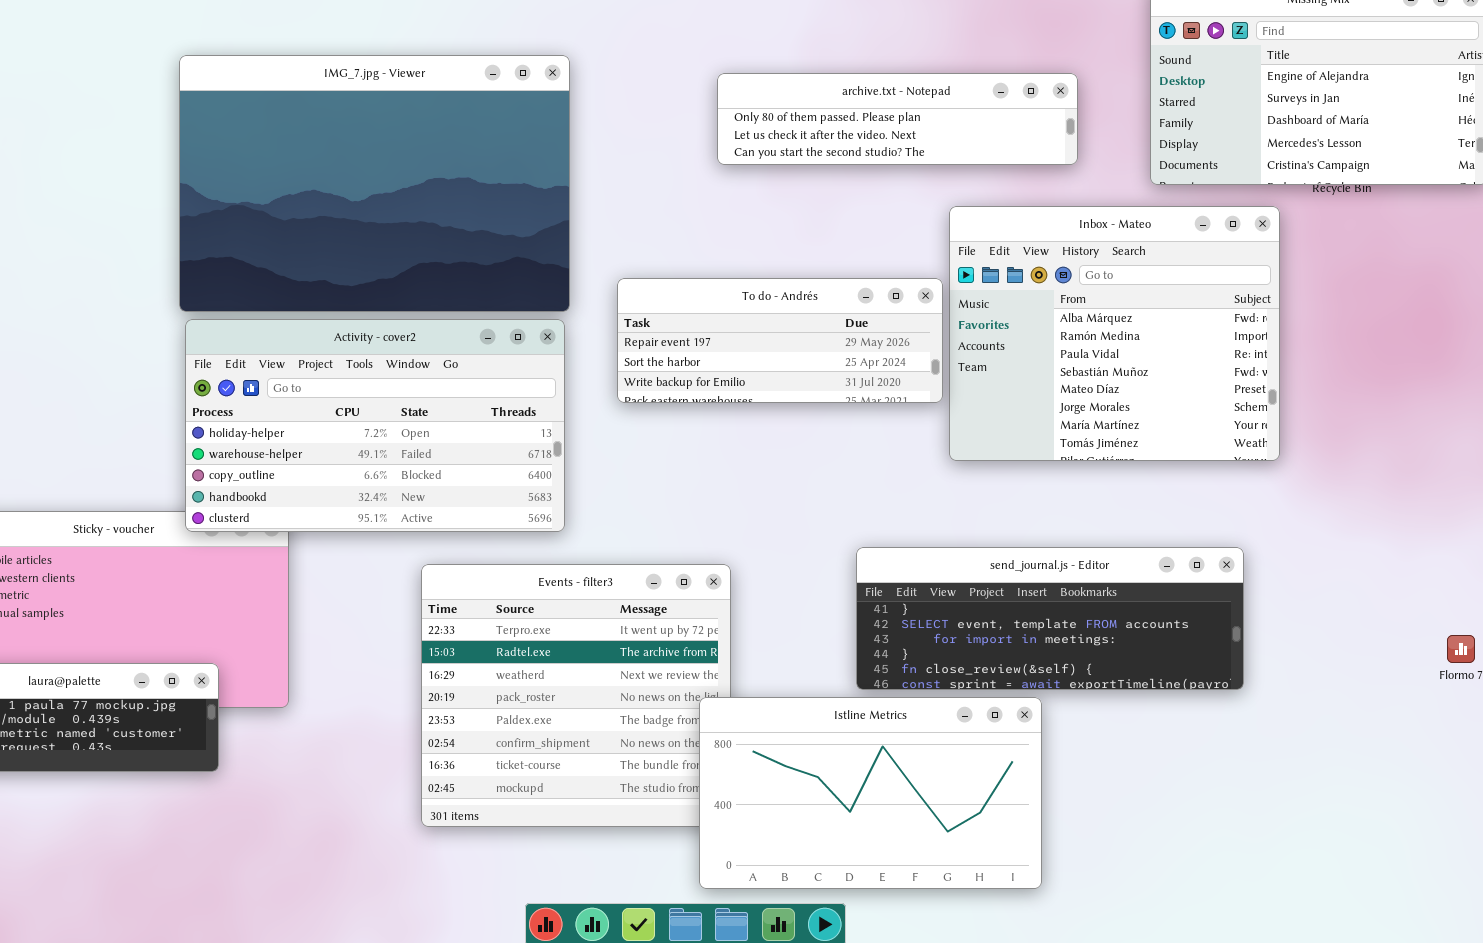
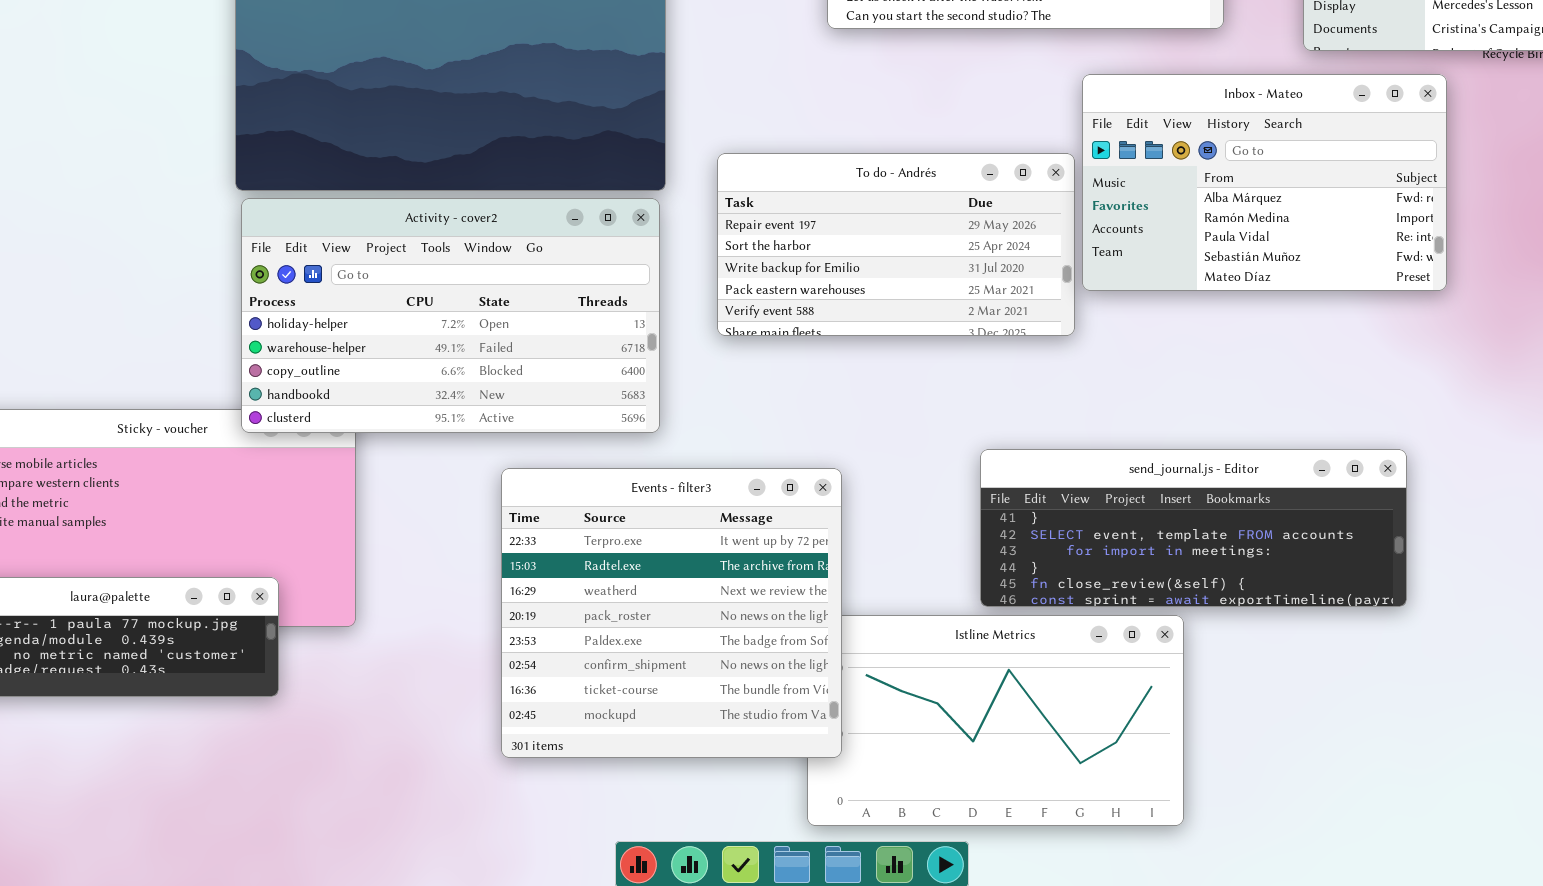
Inbox - Mateo: [949,206,1280,461] -> [1082,74,1447,291], resized
To do - Andrés: [617,278,943,403] -> [717,153,1075,336], resized
Events - filter3: [421,564,731,827] -> [501,468,842,758], raised

